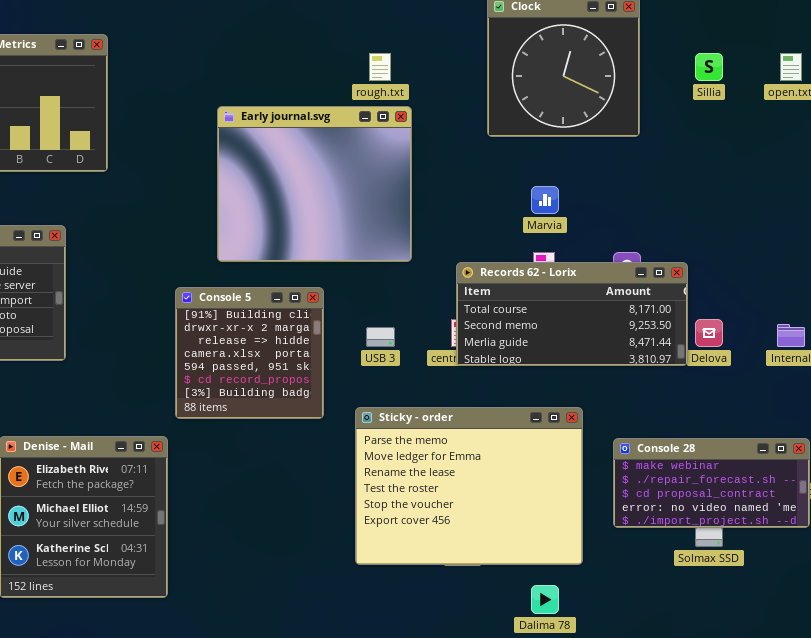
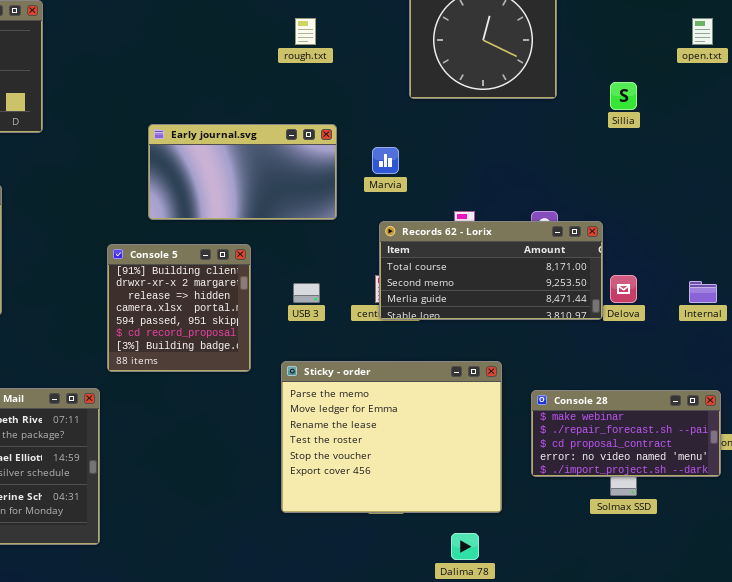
Sillia: [695,53,723,81] -> [610,82,637,110], moved
Early journal.svg: [217,106,412,262] -> [148,124,337,220], resized
Marvia: [531,186,559,214] -> [372,147,399,174], moved

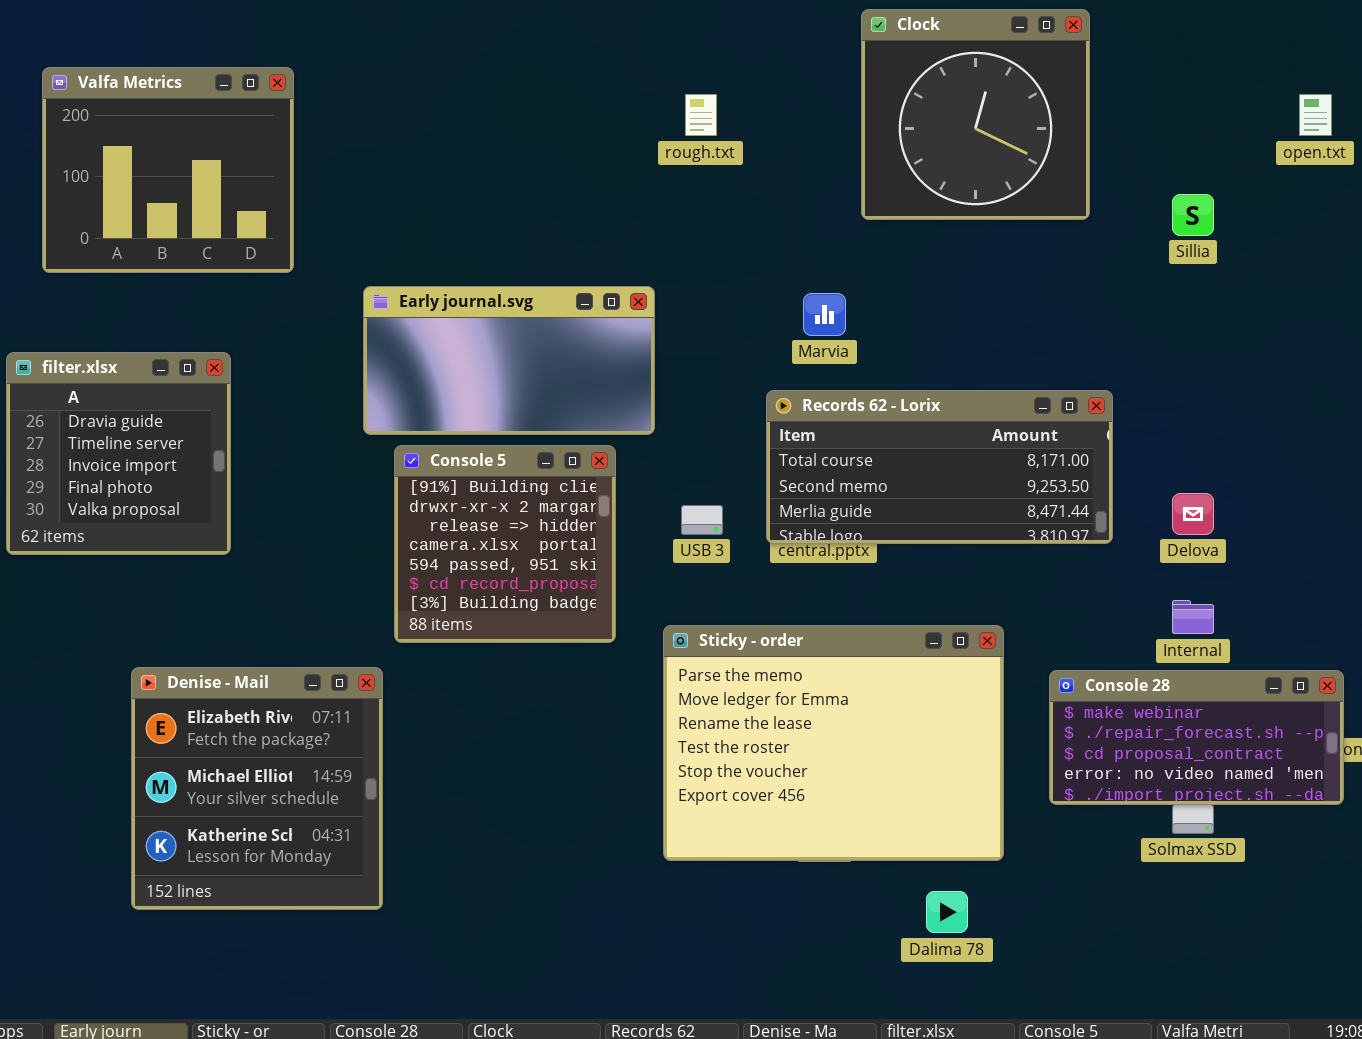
Early journal.svg: [148,124,337,220] -> [363,286,655,435], moved
Records 62 - Lorix: [379,221,603,320] -> [766,390,1113,544], moved
Internal: [689,281,717,303] -> [1172,600,1214,634], moved

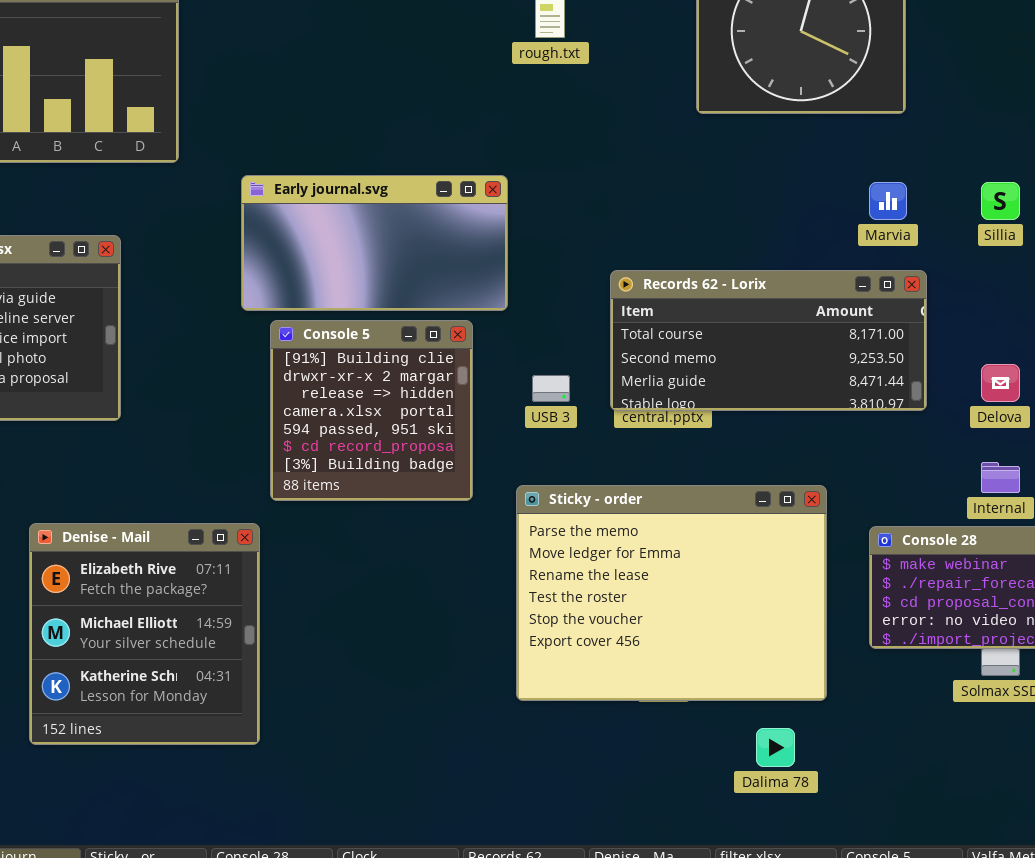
Sillia: [1172,194,1214,236] -> [981,182,1020,220], moved
Marvia: [803,293,846,336] -> [869,182,907,220], moved

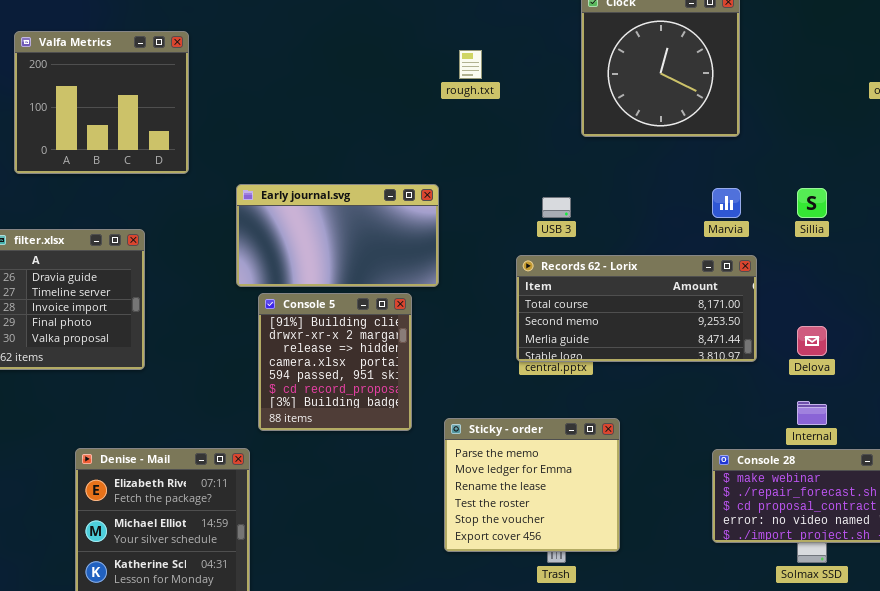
USB 3: [532,375,570,402] -> [542,197,571,218], moved
Sticky - order: [516,485,827,701] -> [444,418,620,552], resized

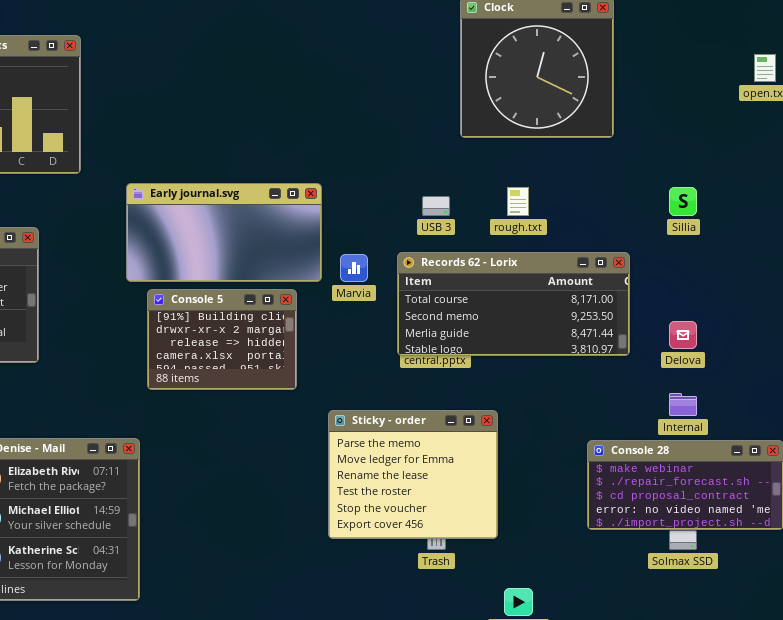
rough.txt: [459,50,482,79] -> [507,187,529,216], moved
Marvia: [712,188,741,218] -> [340,254,368,282], moved
Console 5: [258,293,412,431] -> [147,289,297,390], resized

